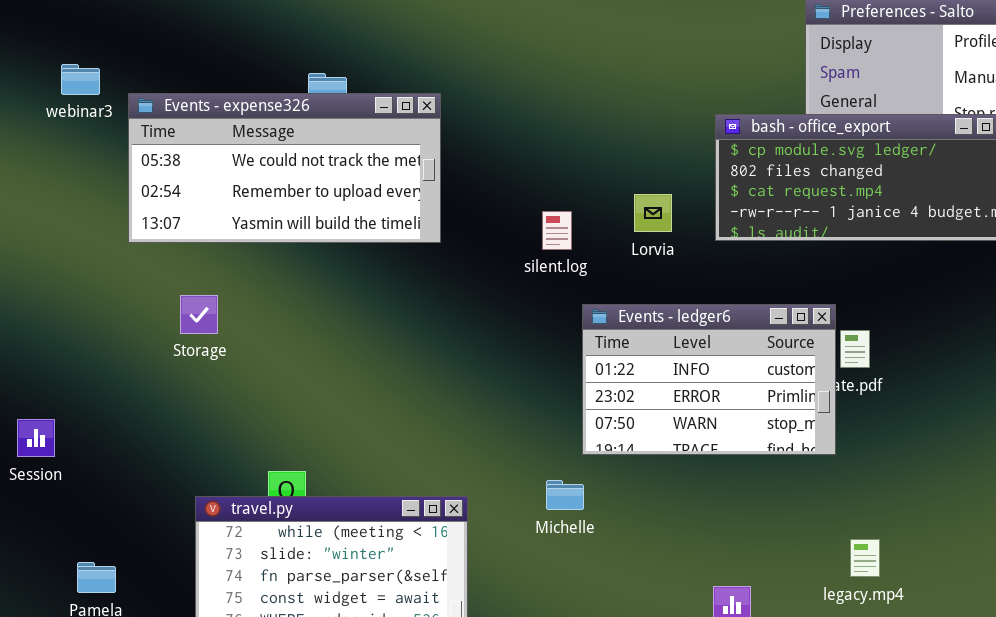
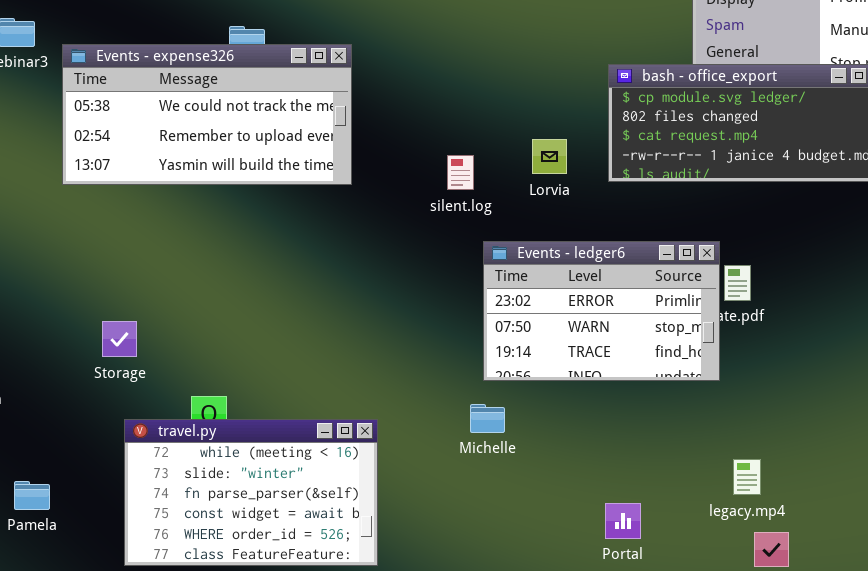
Storage: [180,295,218,334] -> [102,321,137,357], moved
Events - ledger6: [582,304,836,455] -> [483,241,720,381], scrolled down 1 row
Michelle: [546,480,584,510] -> [470,404,505,433], moved

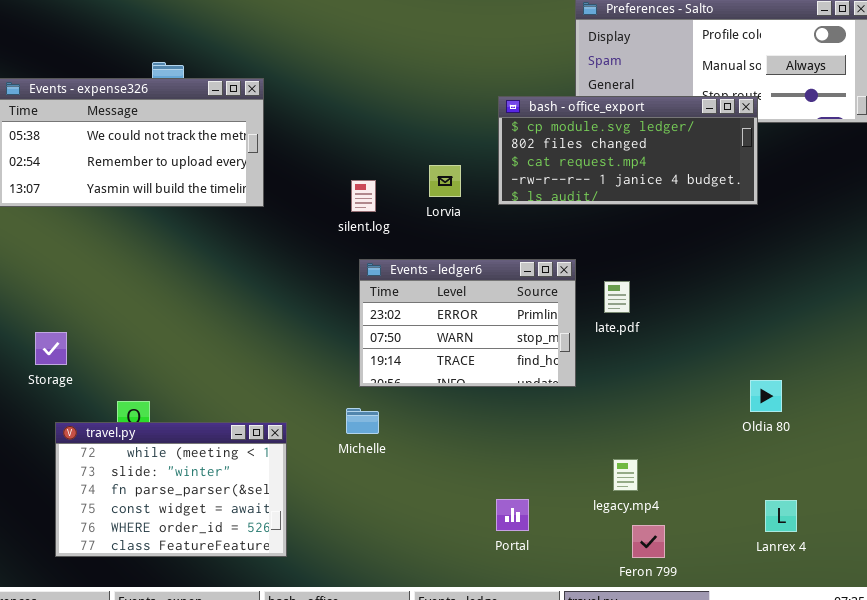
Events - ledger6: [483,241,720,381] -> [359,259,576,387], moved
Michelle: [470,404,505,433] -> [346,408,379,434], moved

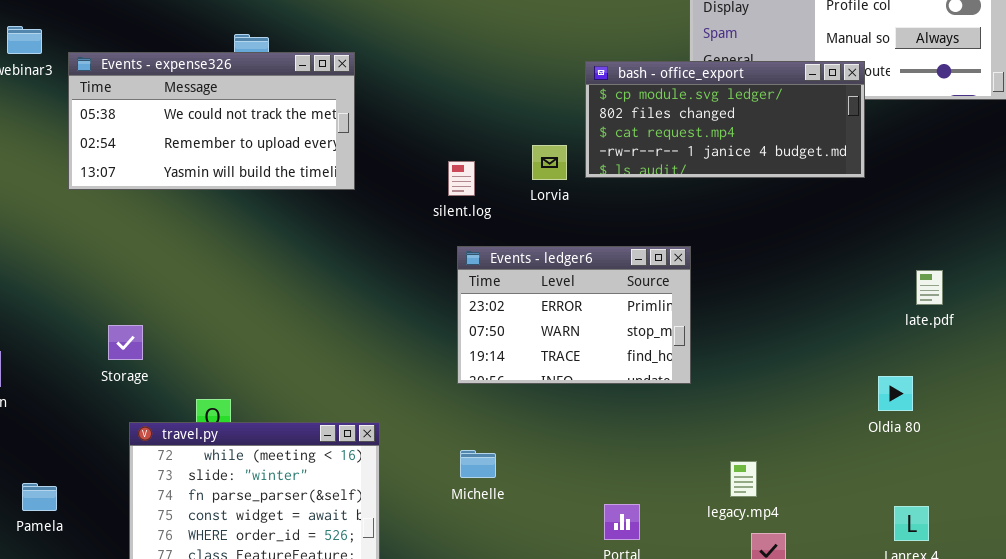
bash - office_export: [498,96,758,205] -> [585,61,865,178], moved
late.pdf: [604,281,630,313] -> [916,270,943,305], moved
Michelle: [346,408,379,434] -> [460,450,496,478], moved

